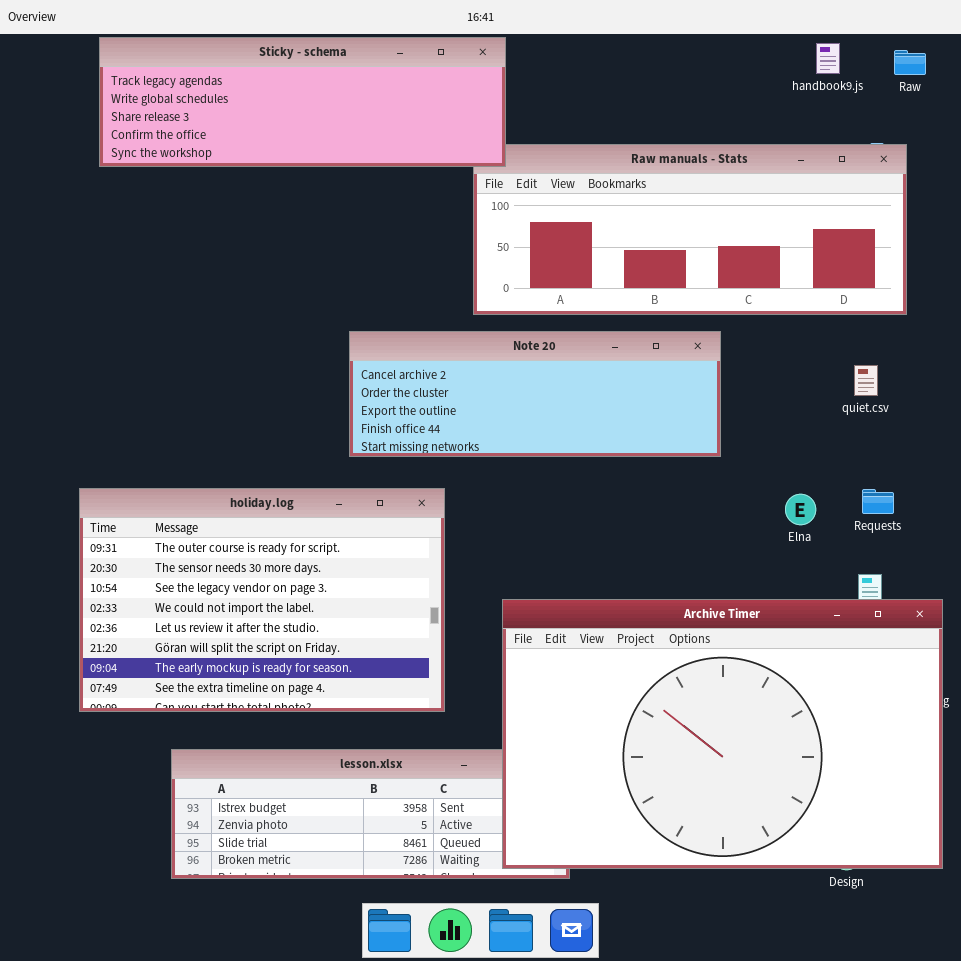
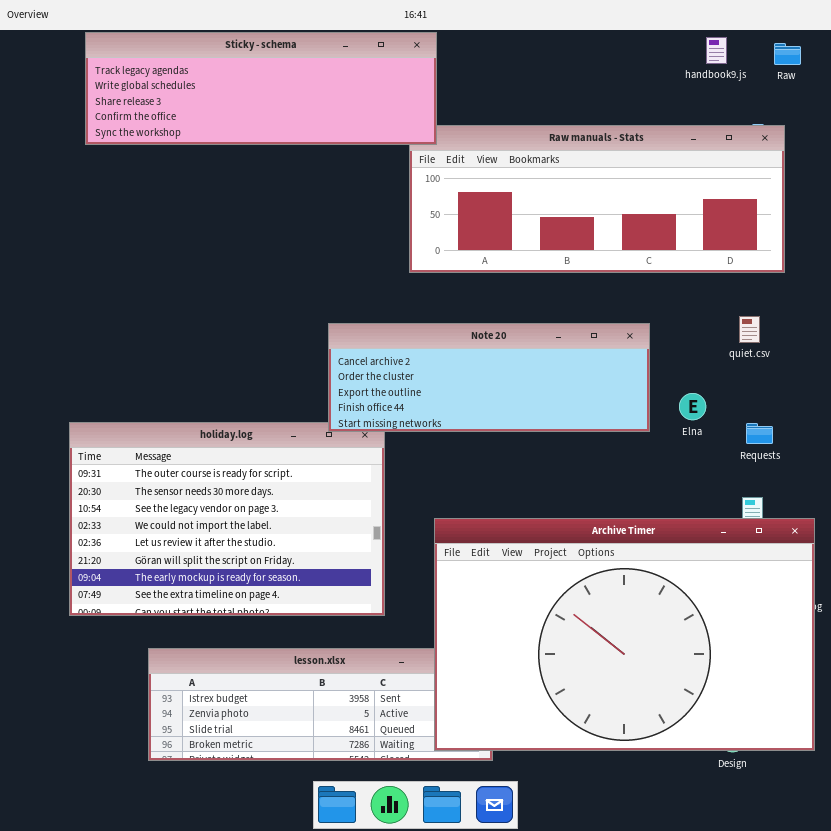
Note 20: [349,331,721,457] -> [328,323,650,432], moved
Elna: [785,494,816,525] -> [679,393,706,420], moved

